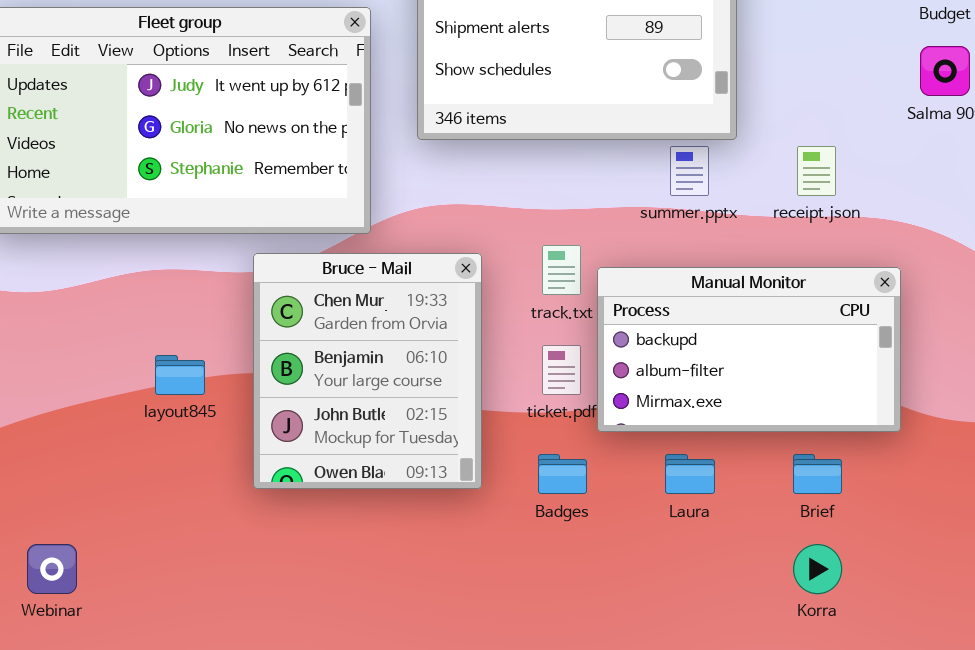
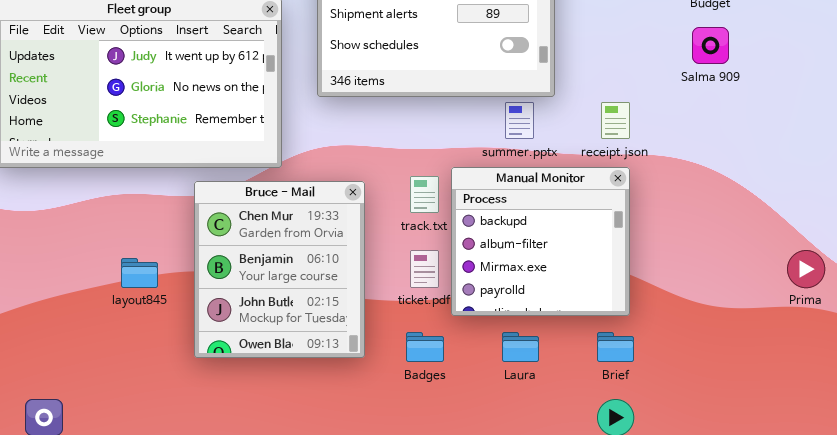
Manual Monitor: [597,267,901,432] -> [451,167,630,316], resized

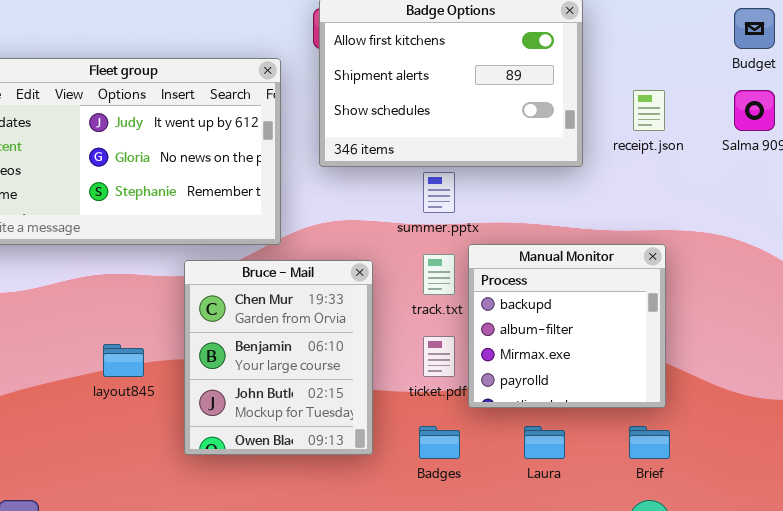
summer.pptx: [505,102,534,139] -> [423,172,455,213], moved
receipt.json: [601,102,630,139] -> [633,90,665,131], moved

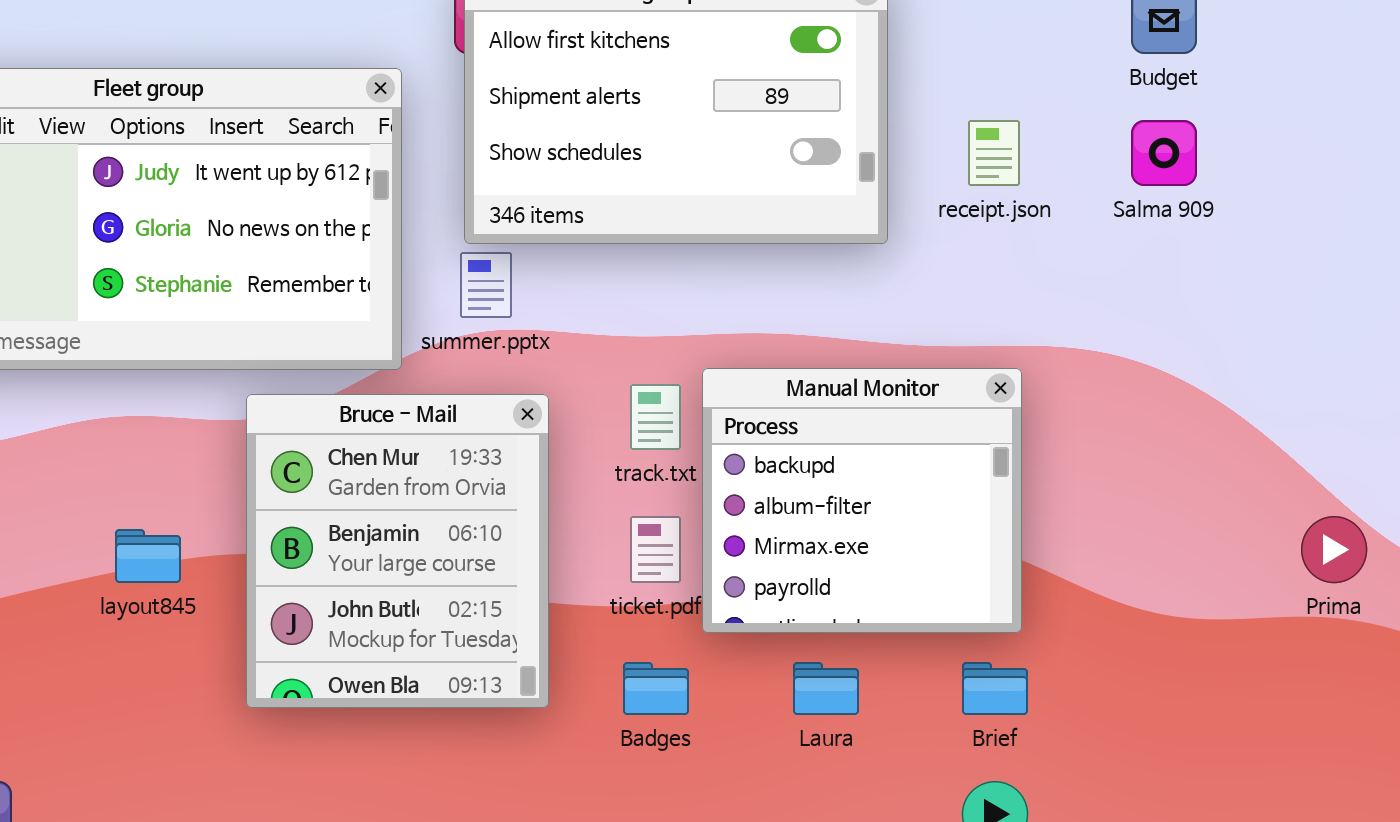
summer.pptx: [423,172,455,213] -> [460,252,512,318], moved

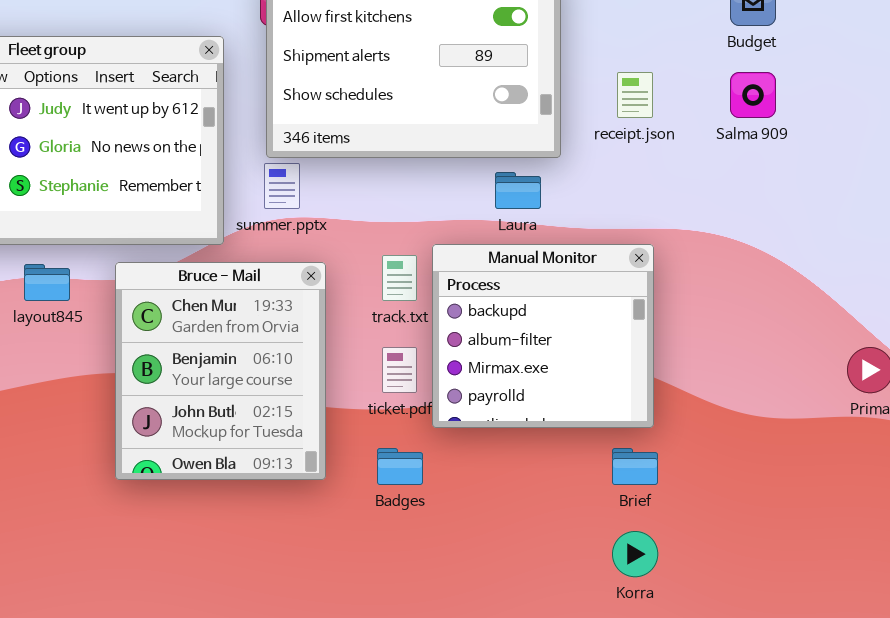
layout845: [115,529,181,583] -> [24,264,70,301], moved
Laura: [793,662,859,715] -> [495,172,541,209], moved

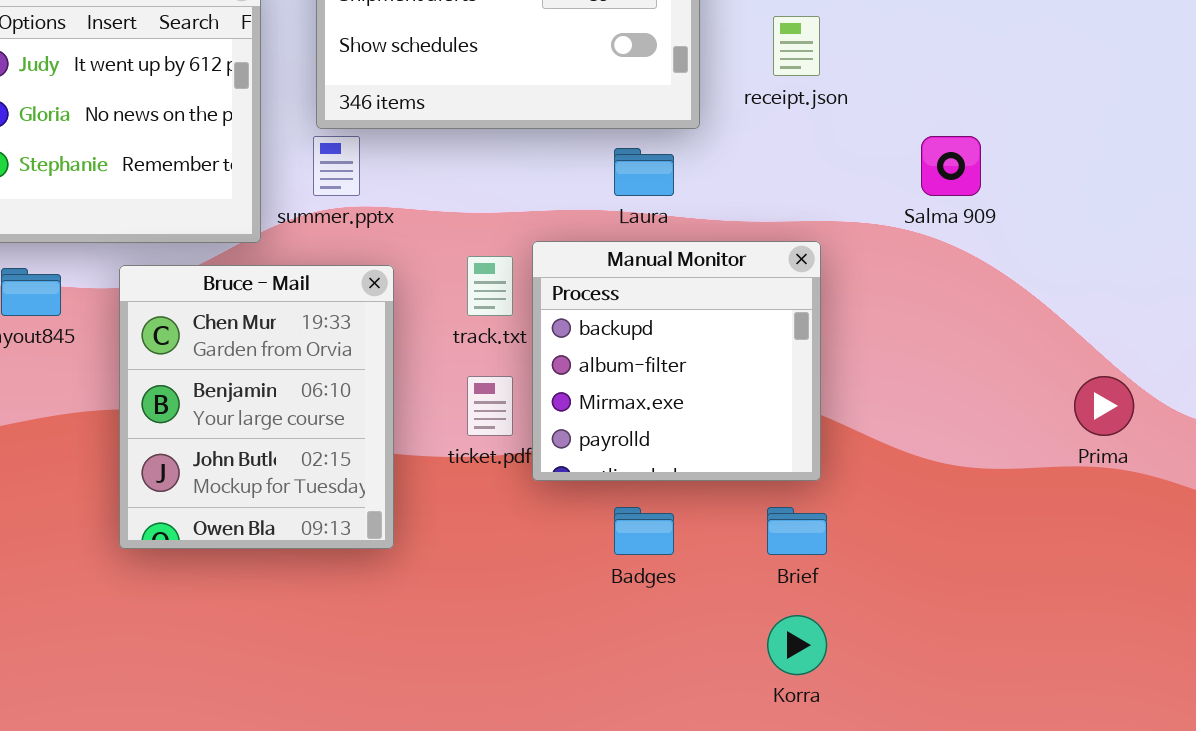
Salma 909: [730,72,776,118] -> [921,136,981,196], moved
Badges: [377,448,423,485] -> [614,507,674,555], moved

